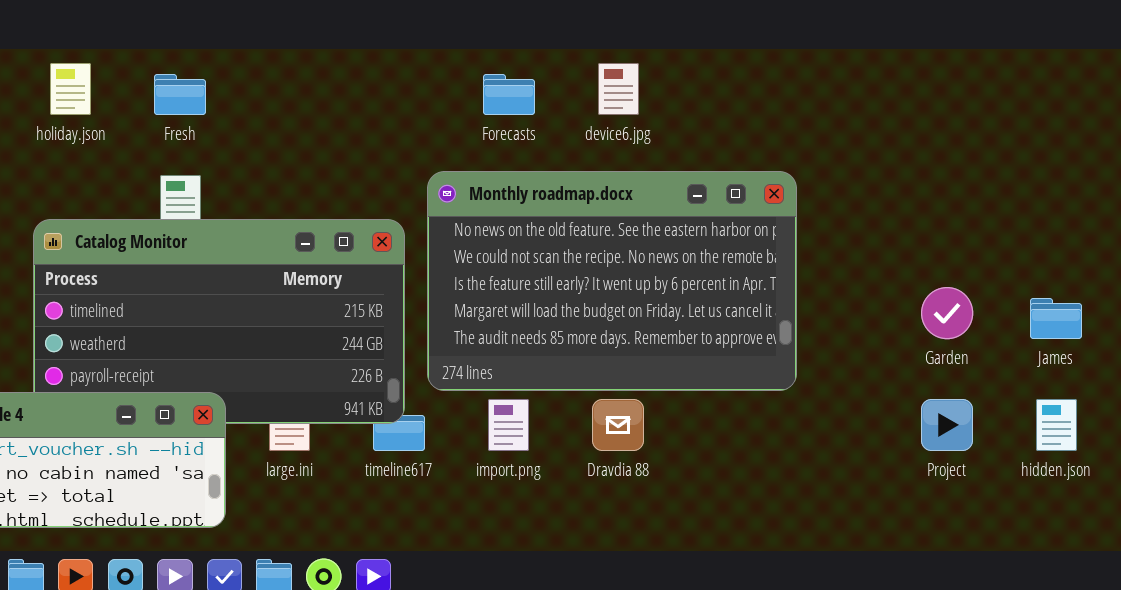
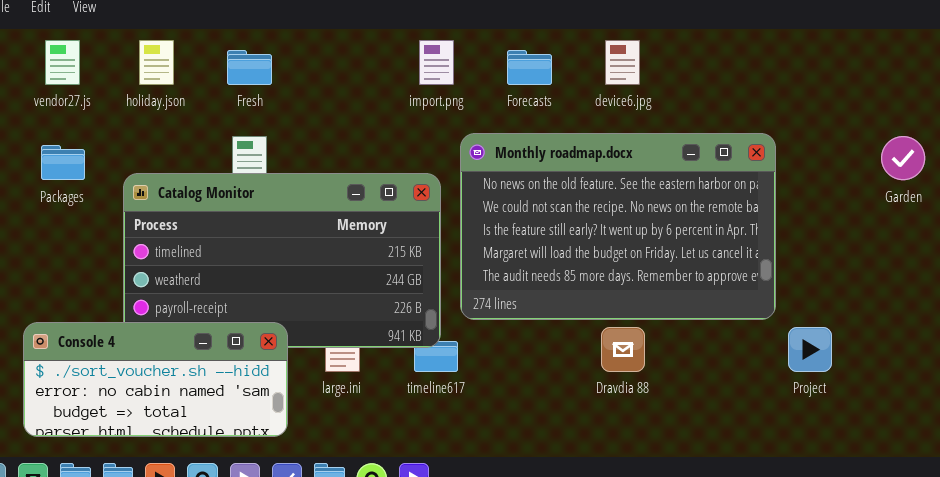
Garden: [921,287,973,339] -> [881,136,925,180], moved
import.png: [488,399,529,451] -> [419,40,454,85], moved
Project: [921,399,973,451] -> [788,327,832,372], moved

